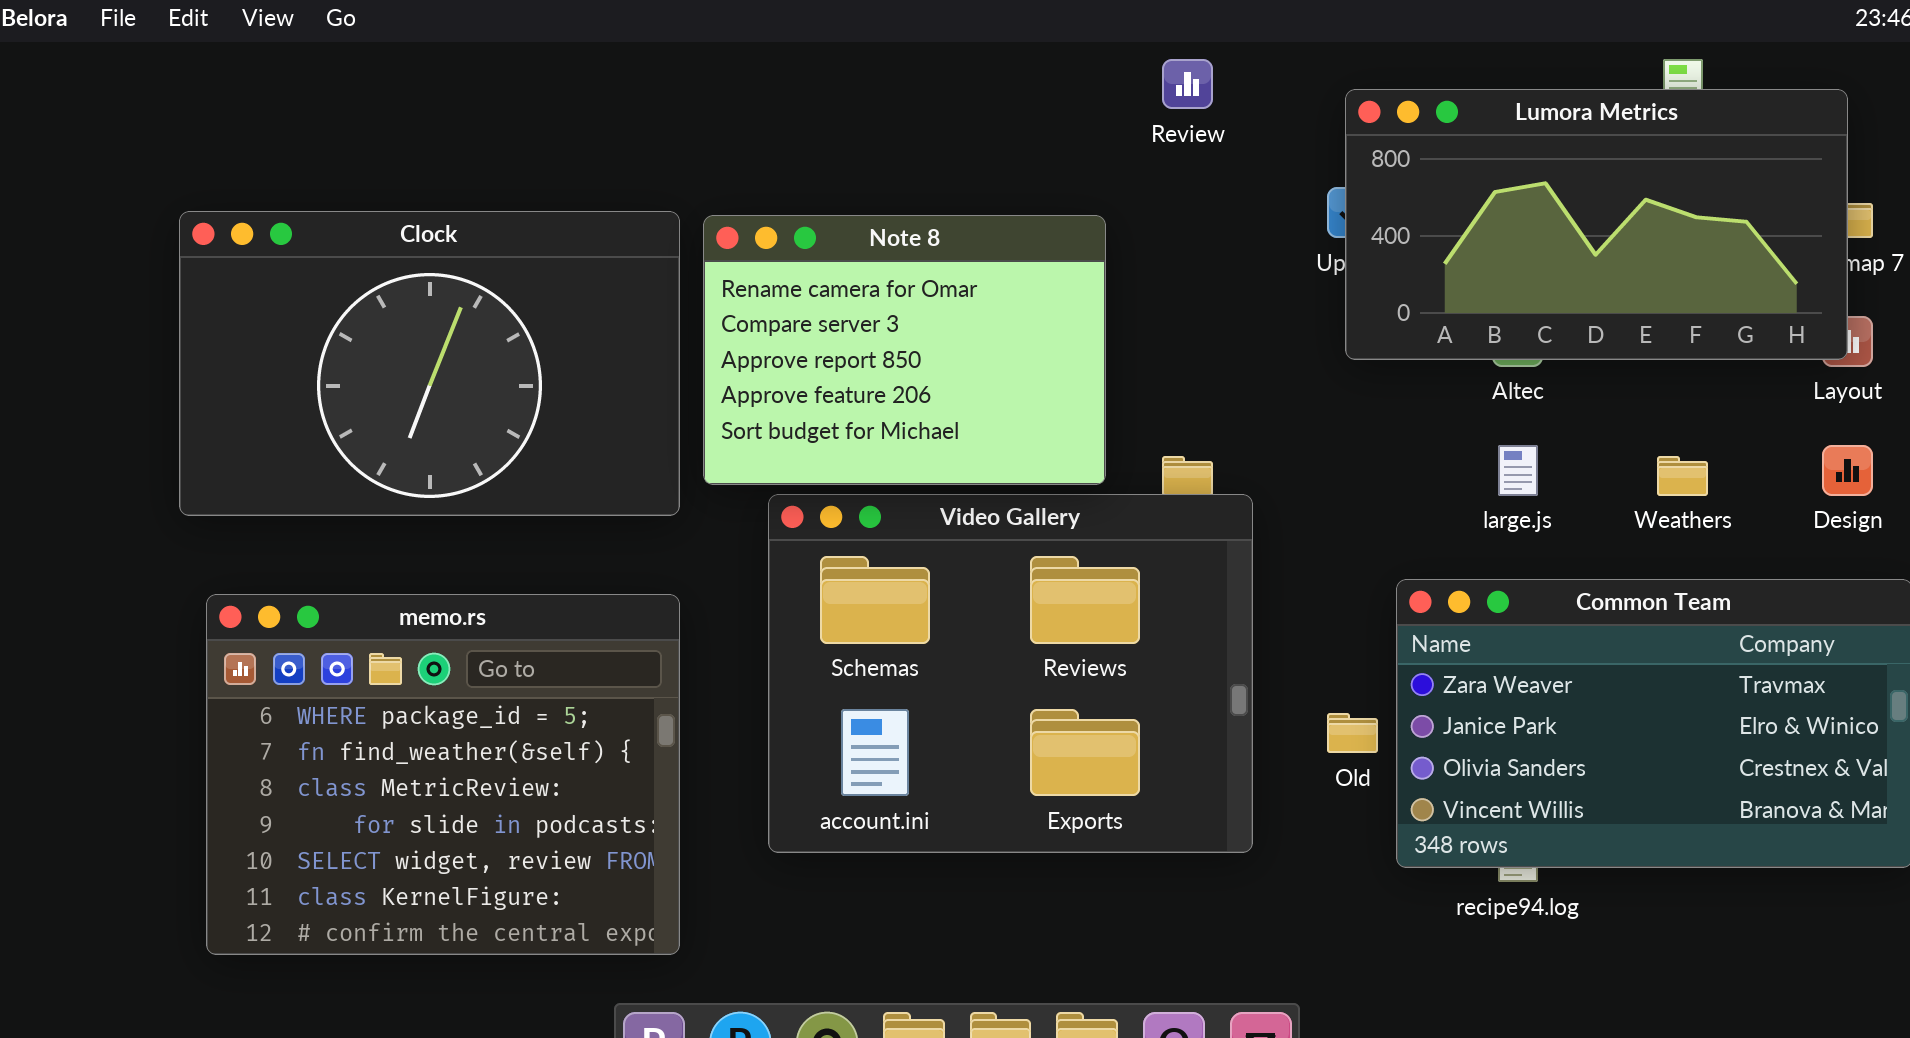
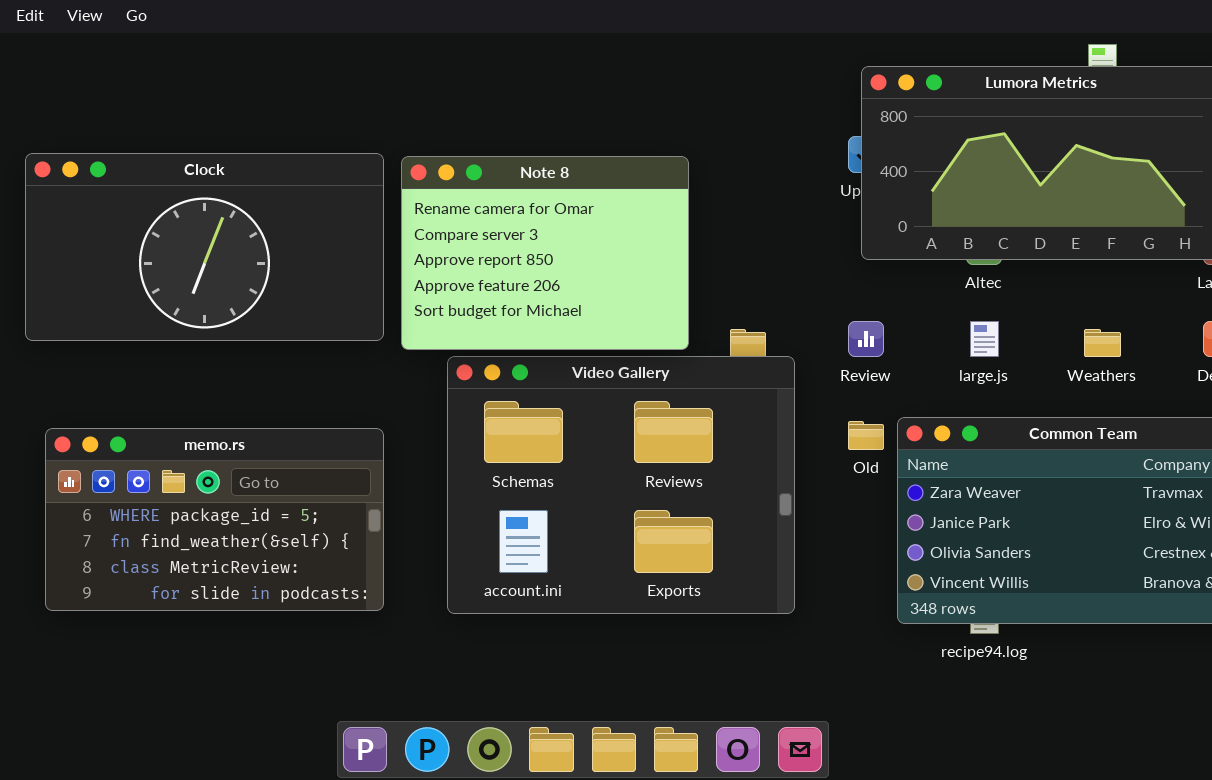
Review: [1162,59,1213,109] -> [848,321,884,357], moved
Clock: [179,211,680,516] -> [25,153,384,341], resized
memo.rs: [206,594,680,955] -> [45,428,384,611], resized
Old: [1327,713,1378,753] -> [848,421,884,450], moved

